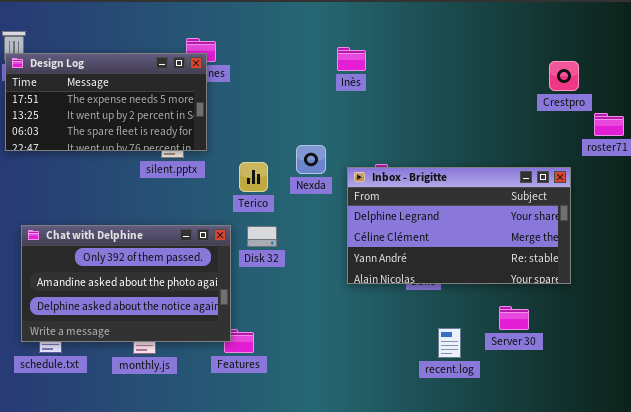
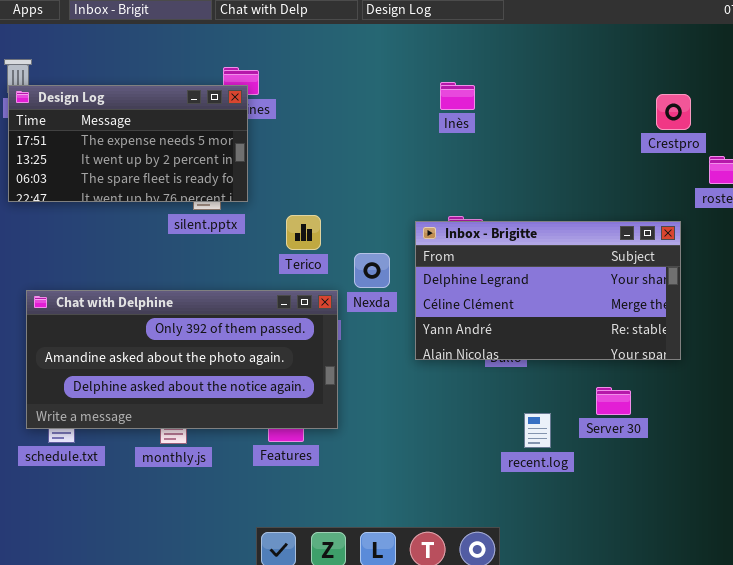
Inès: [337,47,366,71] -> [440,82,475,110], moved
Nexda: [296,145,326,174] -> [354,253,390,288], moved
Chat with Delphine: [21,225,231,342] -> [26,290,338,429], resized

